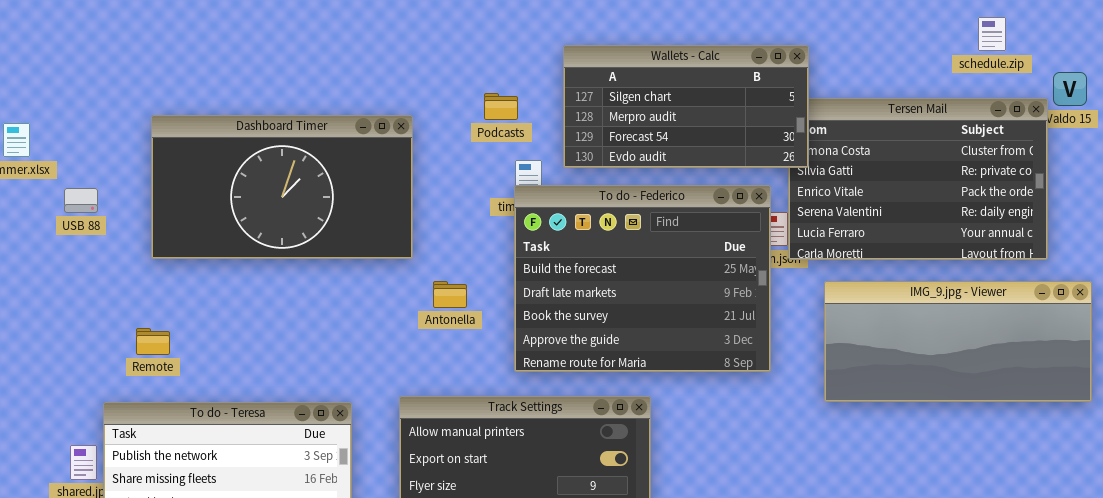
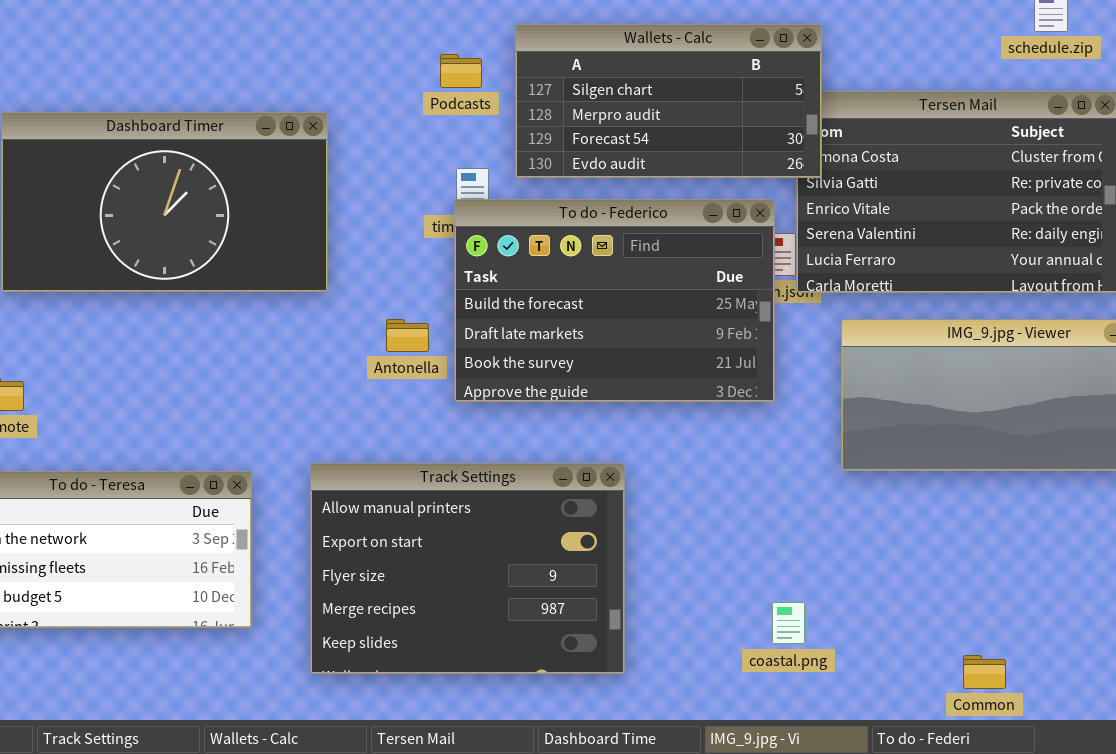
Podcasts: [484,93,518,120] -> [440,54,482,88], moved
To do - Federico: [514,185,771,372] -> [454,199,775,402], resized
Antonella: [433,281,467,308] -> [386,319,429,352], moved

